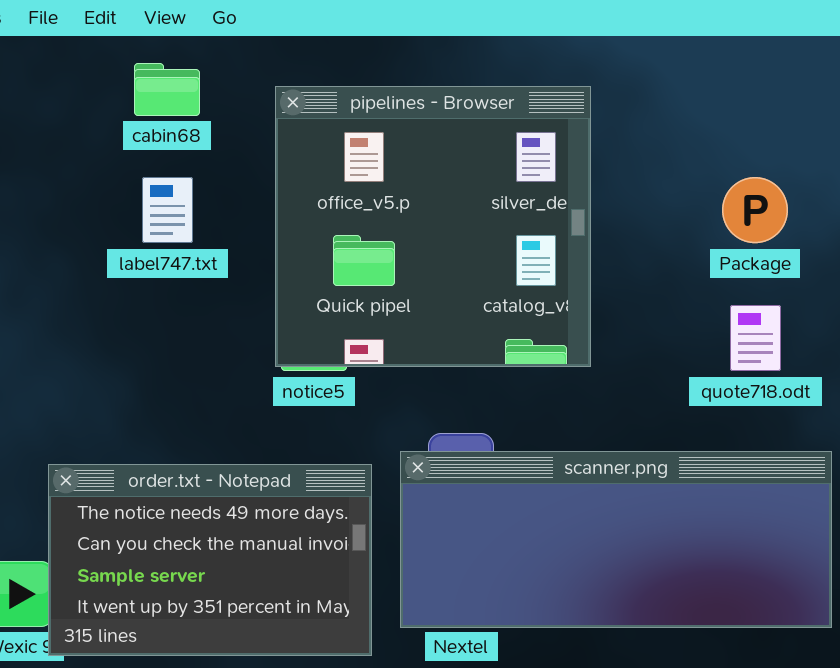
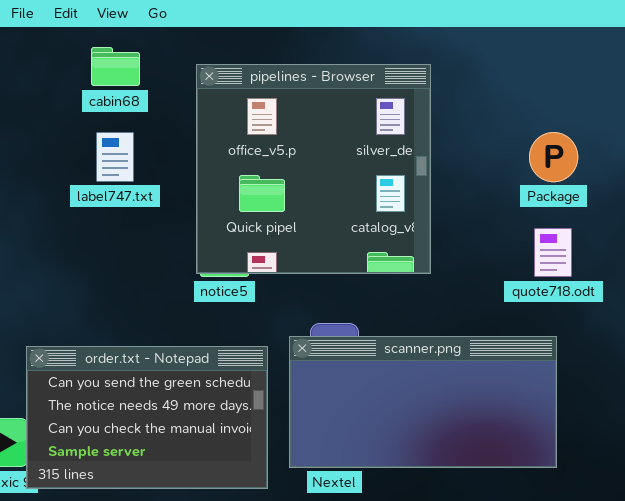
scanner.png: [400,451,832,628] -> [289,336,557,468], resized
order.txt - Notepad: [48,464,372,656] -> [26,346,268,489], scrolled up 1 row

